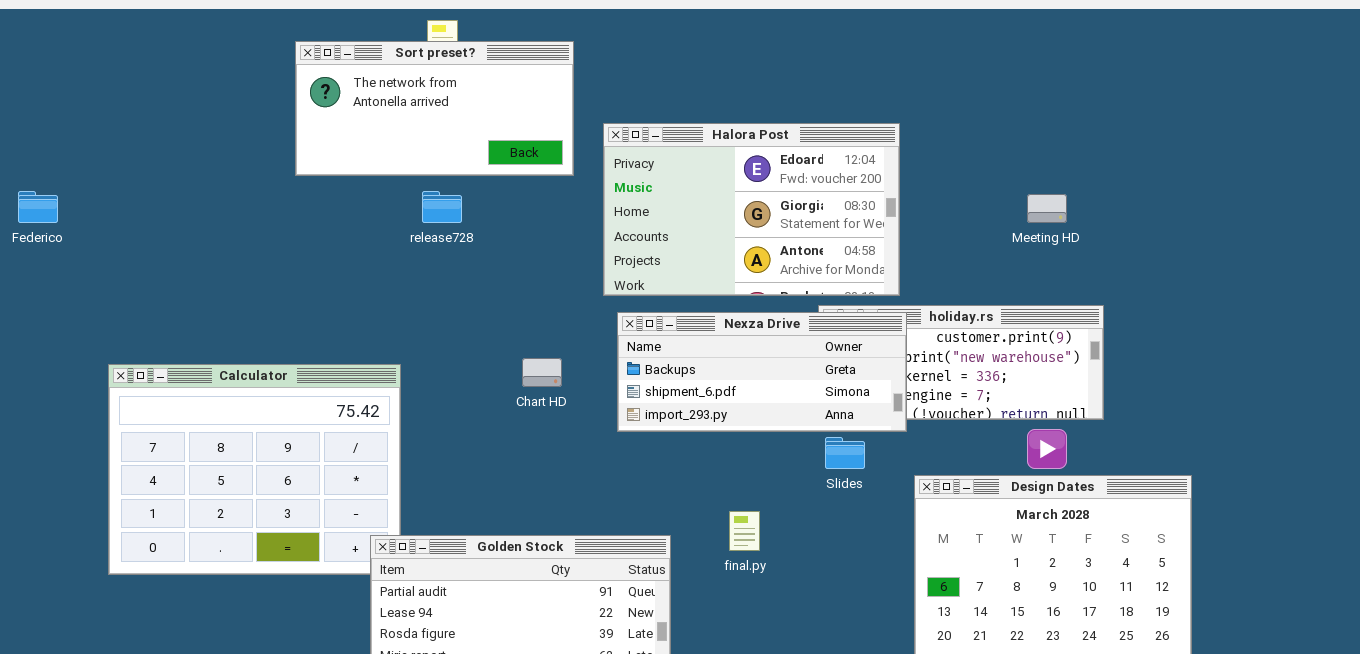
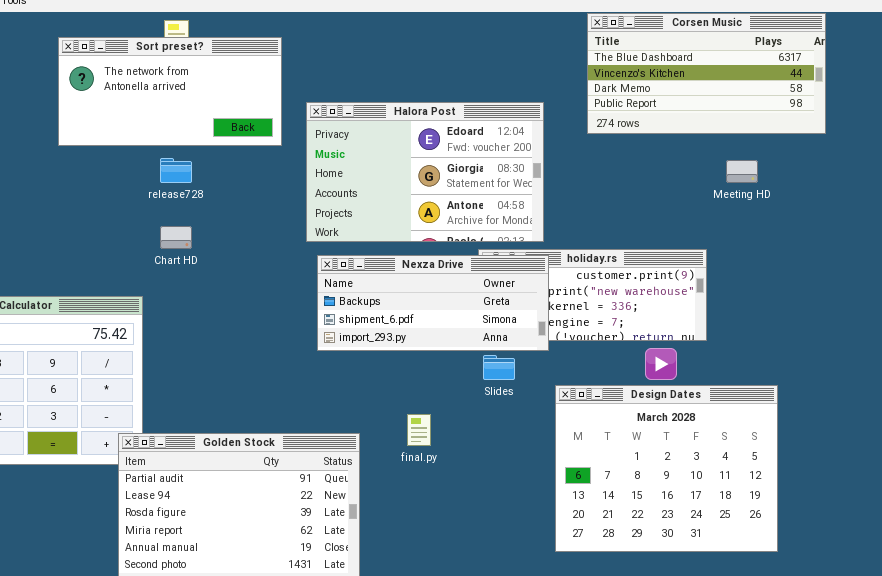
Corsen Music: none -> [587,13,826,134], opened
Meeting HD: [1027,194,1067,223] -> [726,160,758,183], moved
Chart HD: [522,358,562,387] -> [160,226,192,249], moved

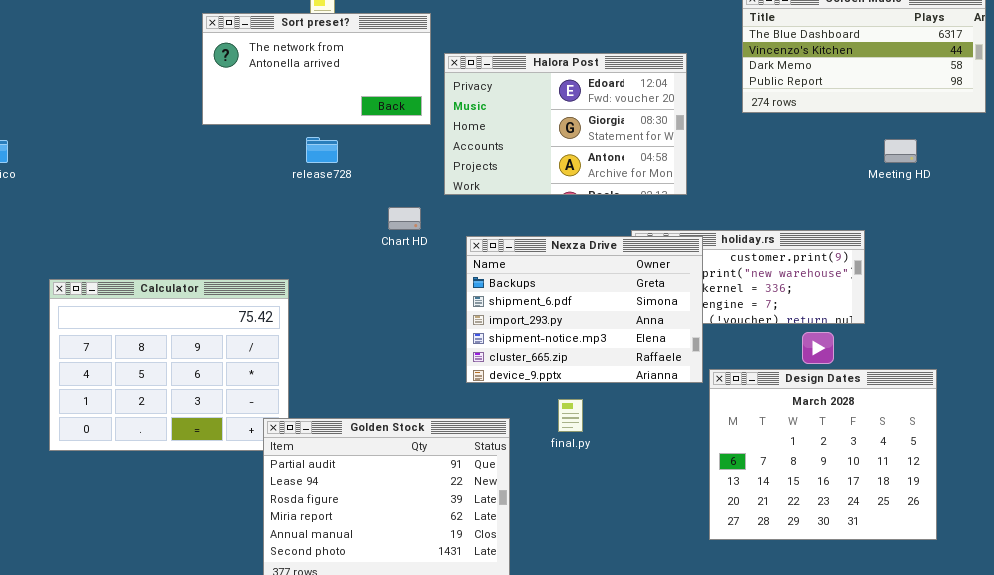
Halora Post: [306,102,544,242] -> [444,53,687,195], moved
Chart HD: [160,226,192,249] -> [388,207,421,230], moved
Nexza Drive: [317,255,549,351] -> [466,236,703,383], resized

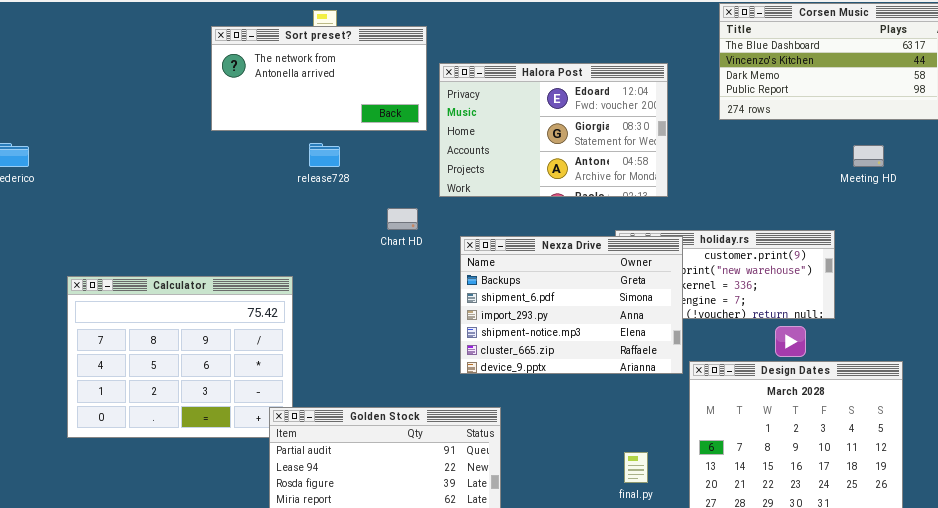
final.py: [558,399,583,432] -> [624,452,648,483], moved

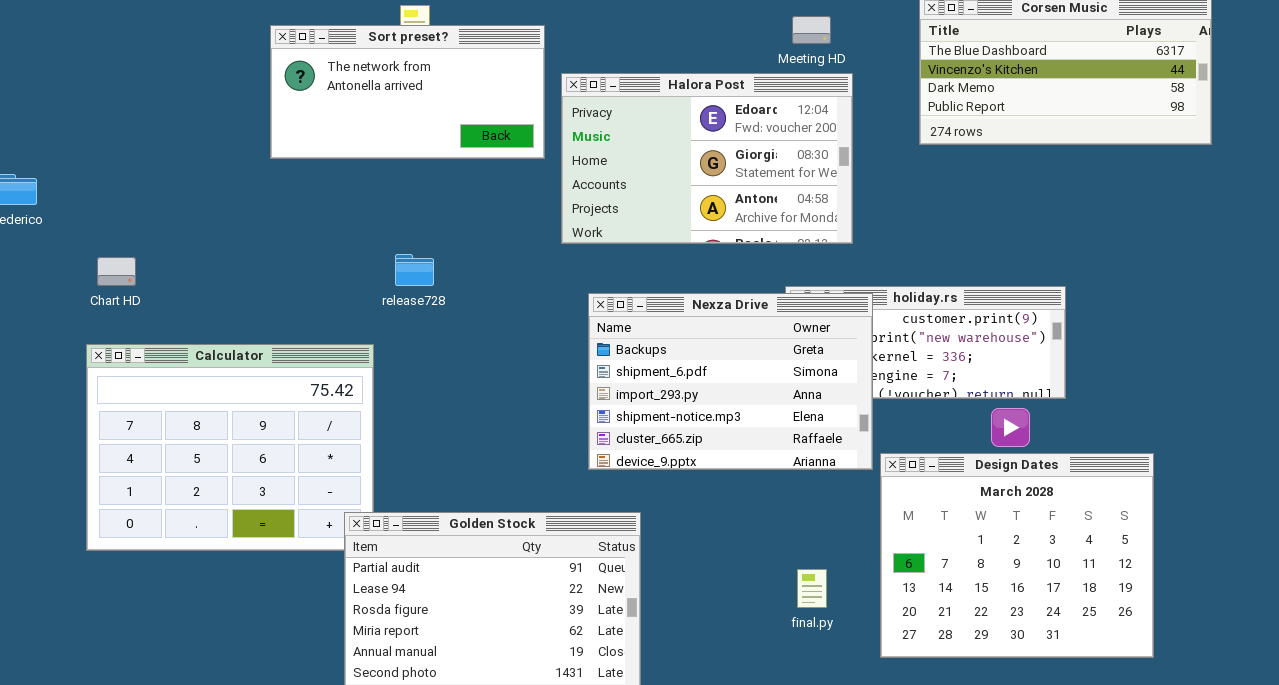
release728: [309,143,340,167] -> [395,254,434,286], moved
Meeting HD: [853,145,884,167] -> [792,16,831,44], moved
Chart HD: [387,208,418,230] -> [97,257,136,286], moved

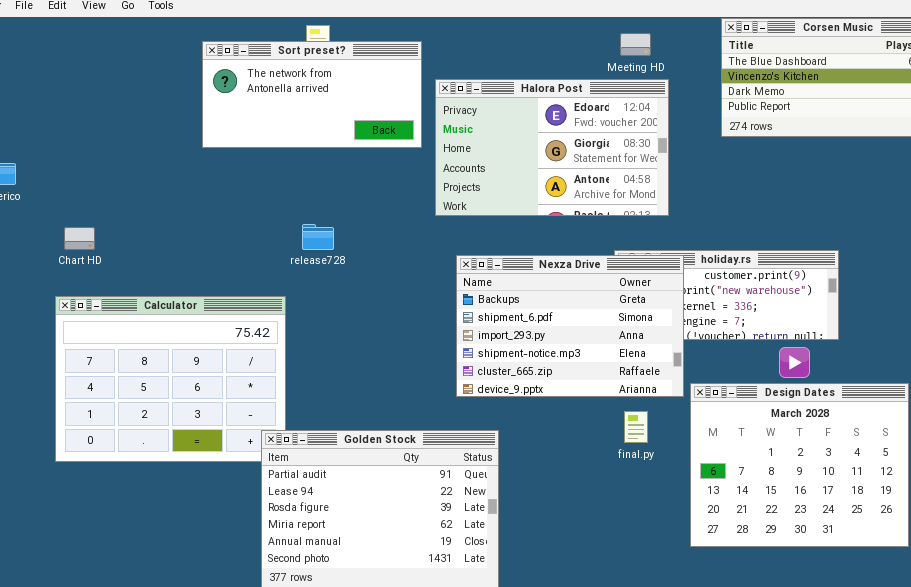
final.py: [797,569,827,608] -> [624,411,648,443], moved

